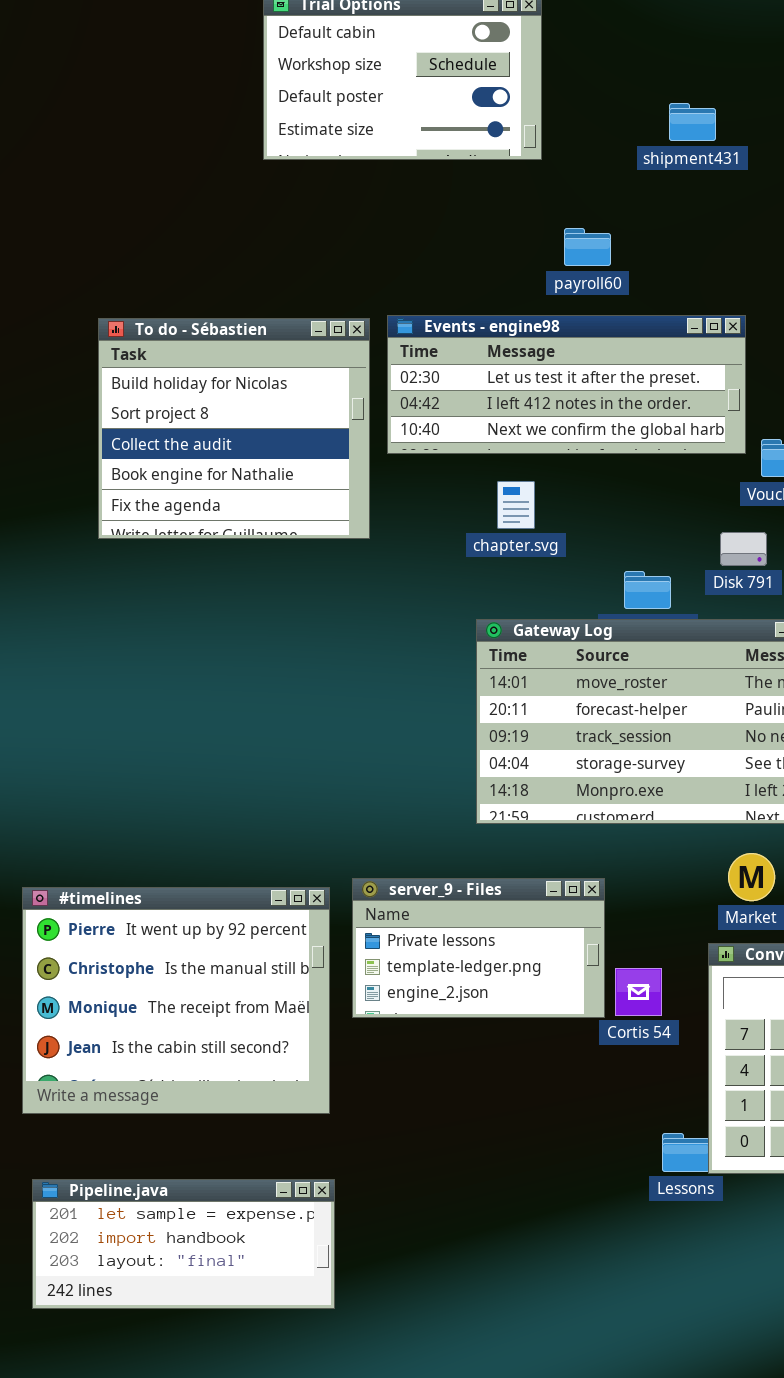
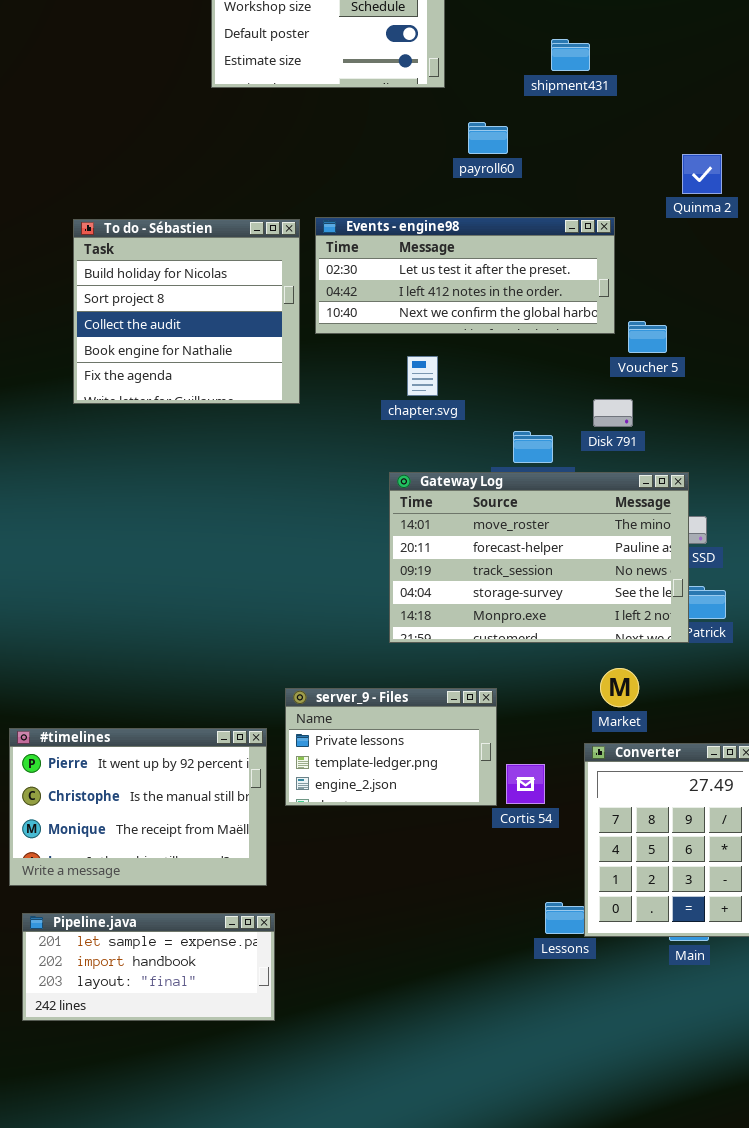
payroll60: [564,228,611,266] -> [468,122,508,154], moved
#timelines: [22,887,330,1114] -> [9,728,267,886], resized
Pipeline.java: [32,1179,335,1309] -> [22,913,275,1021], moved

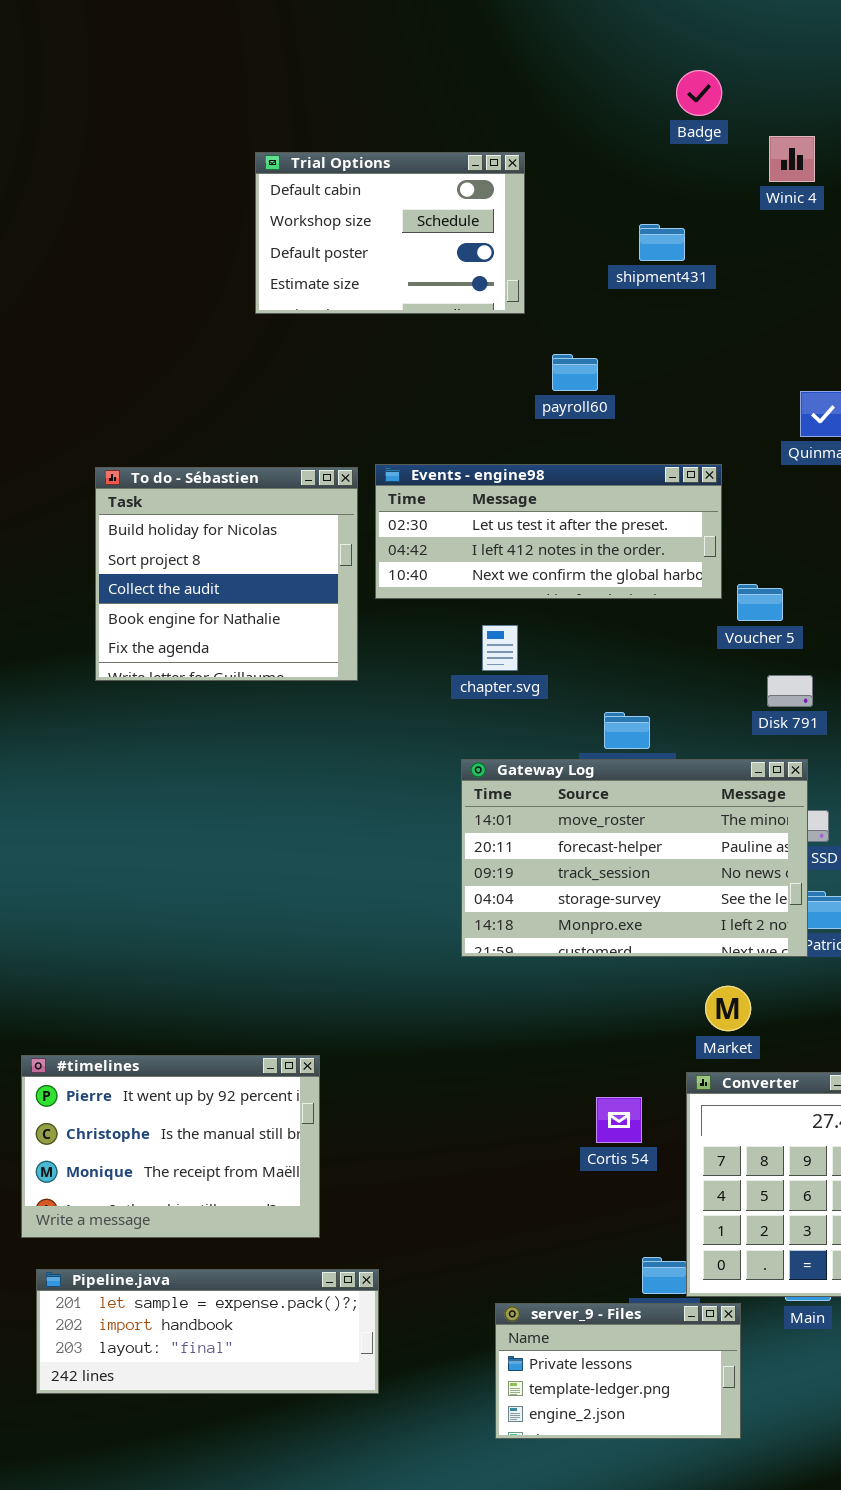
shipment431: [551,39,590,71] -> [639,224,685,261], moved
Disk 791: [593,399,633,427] -> [767,675,813,707], moved
server_9 - Files: [285,688,497,806] -> [495,1303,741,1439], moved
Pipeline.java: [22,913,275,1021] -> [36,1269,379,1394], resized

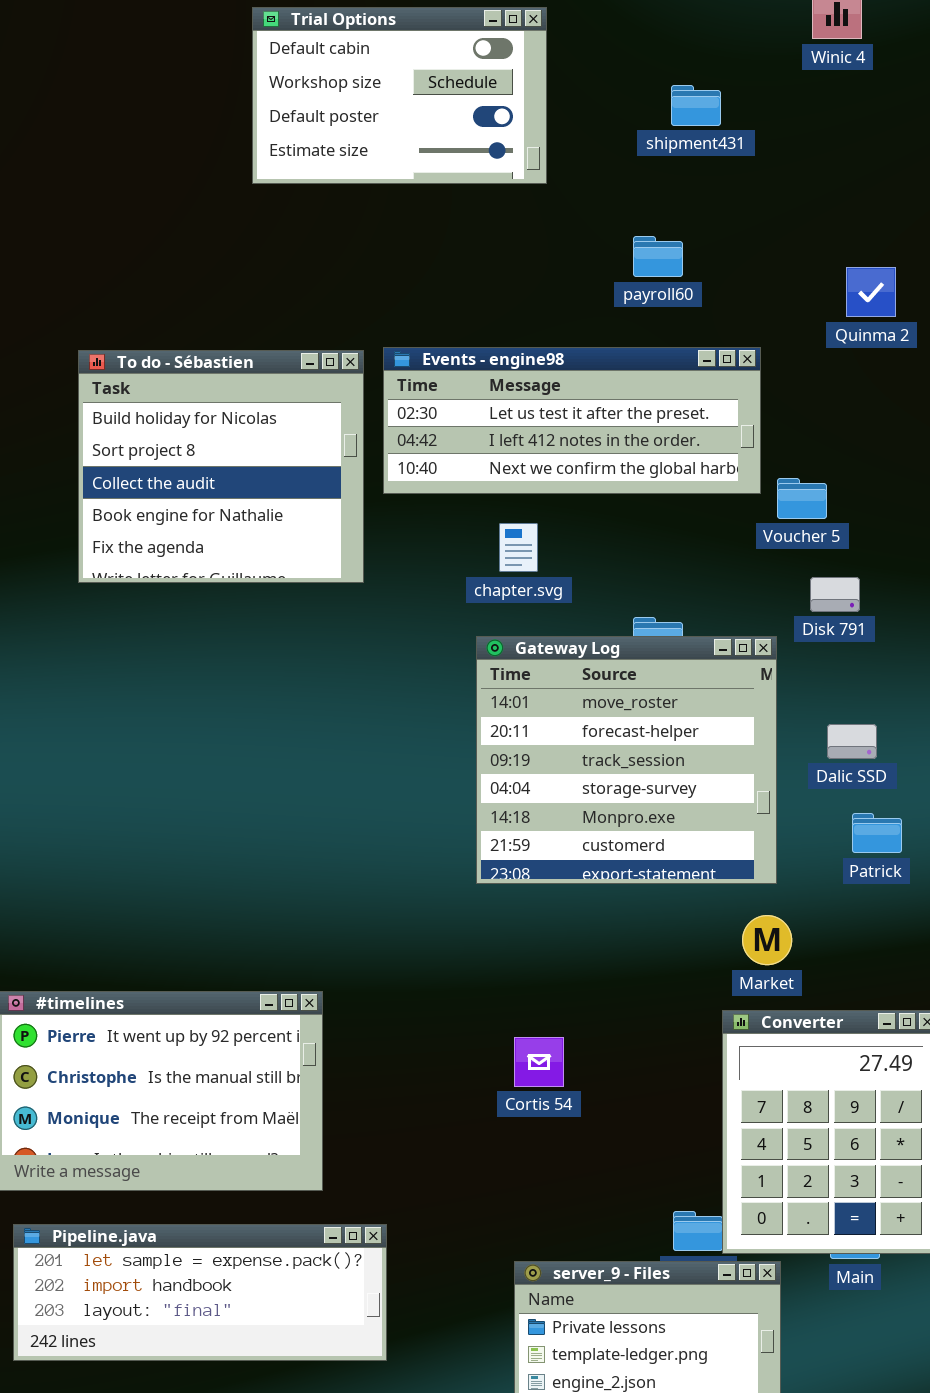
payroll60: [552,354,598,391] -> [633,236,683,277], moved
Gateway Log: [461,759,808,957] -> [476,636,777,884], resized
Cortis 54: [596,1097,642,1143] -> [514,1037,564,1087], moved

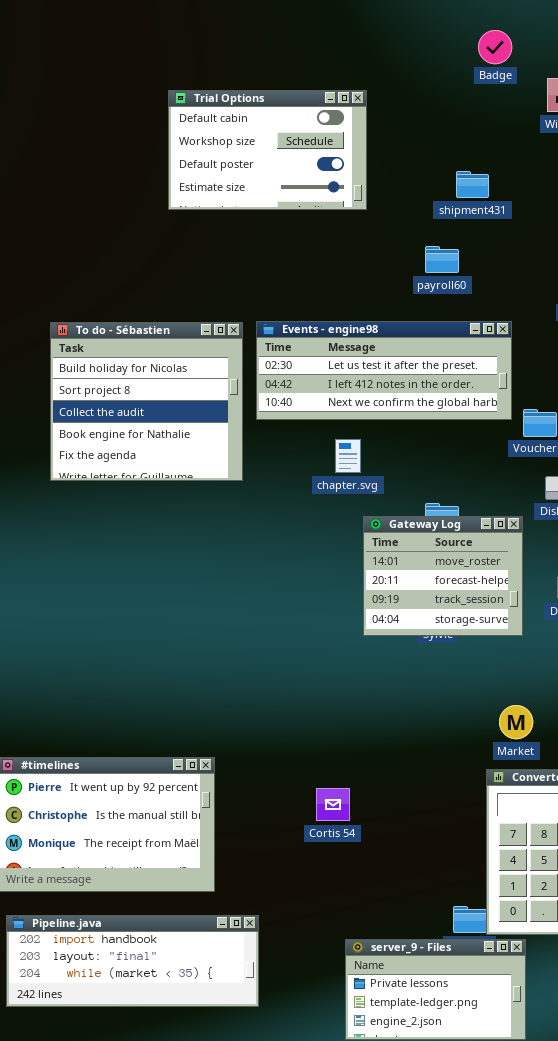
shipment431: [671,85,721,126] -> [456,171,489,198], moved
Gateway Log: [476,636,777,884] -> [363,516,523,636], resized
Cortis 54: [514,1037,564,1087] -> [316,788,350,821], moved
Pipeline.java: [13,1224,387,1361] -> [6,915,259,1007], scrolled down 1 row

